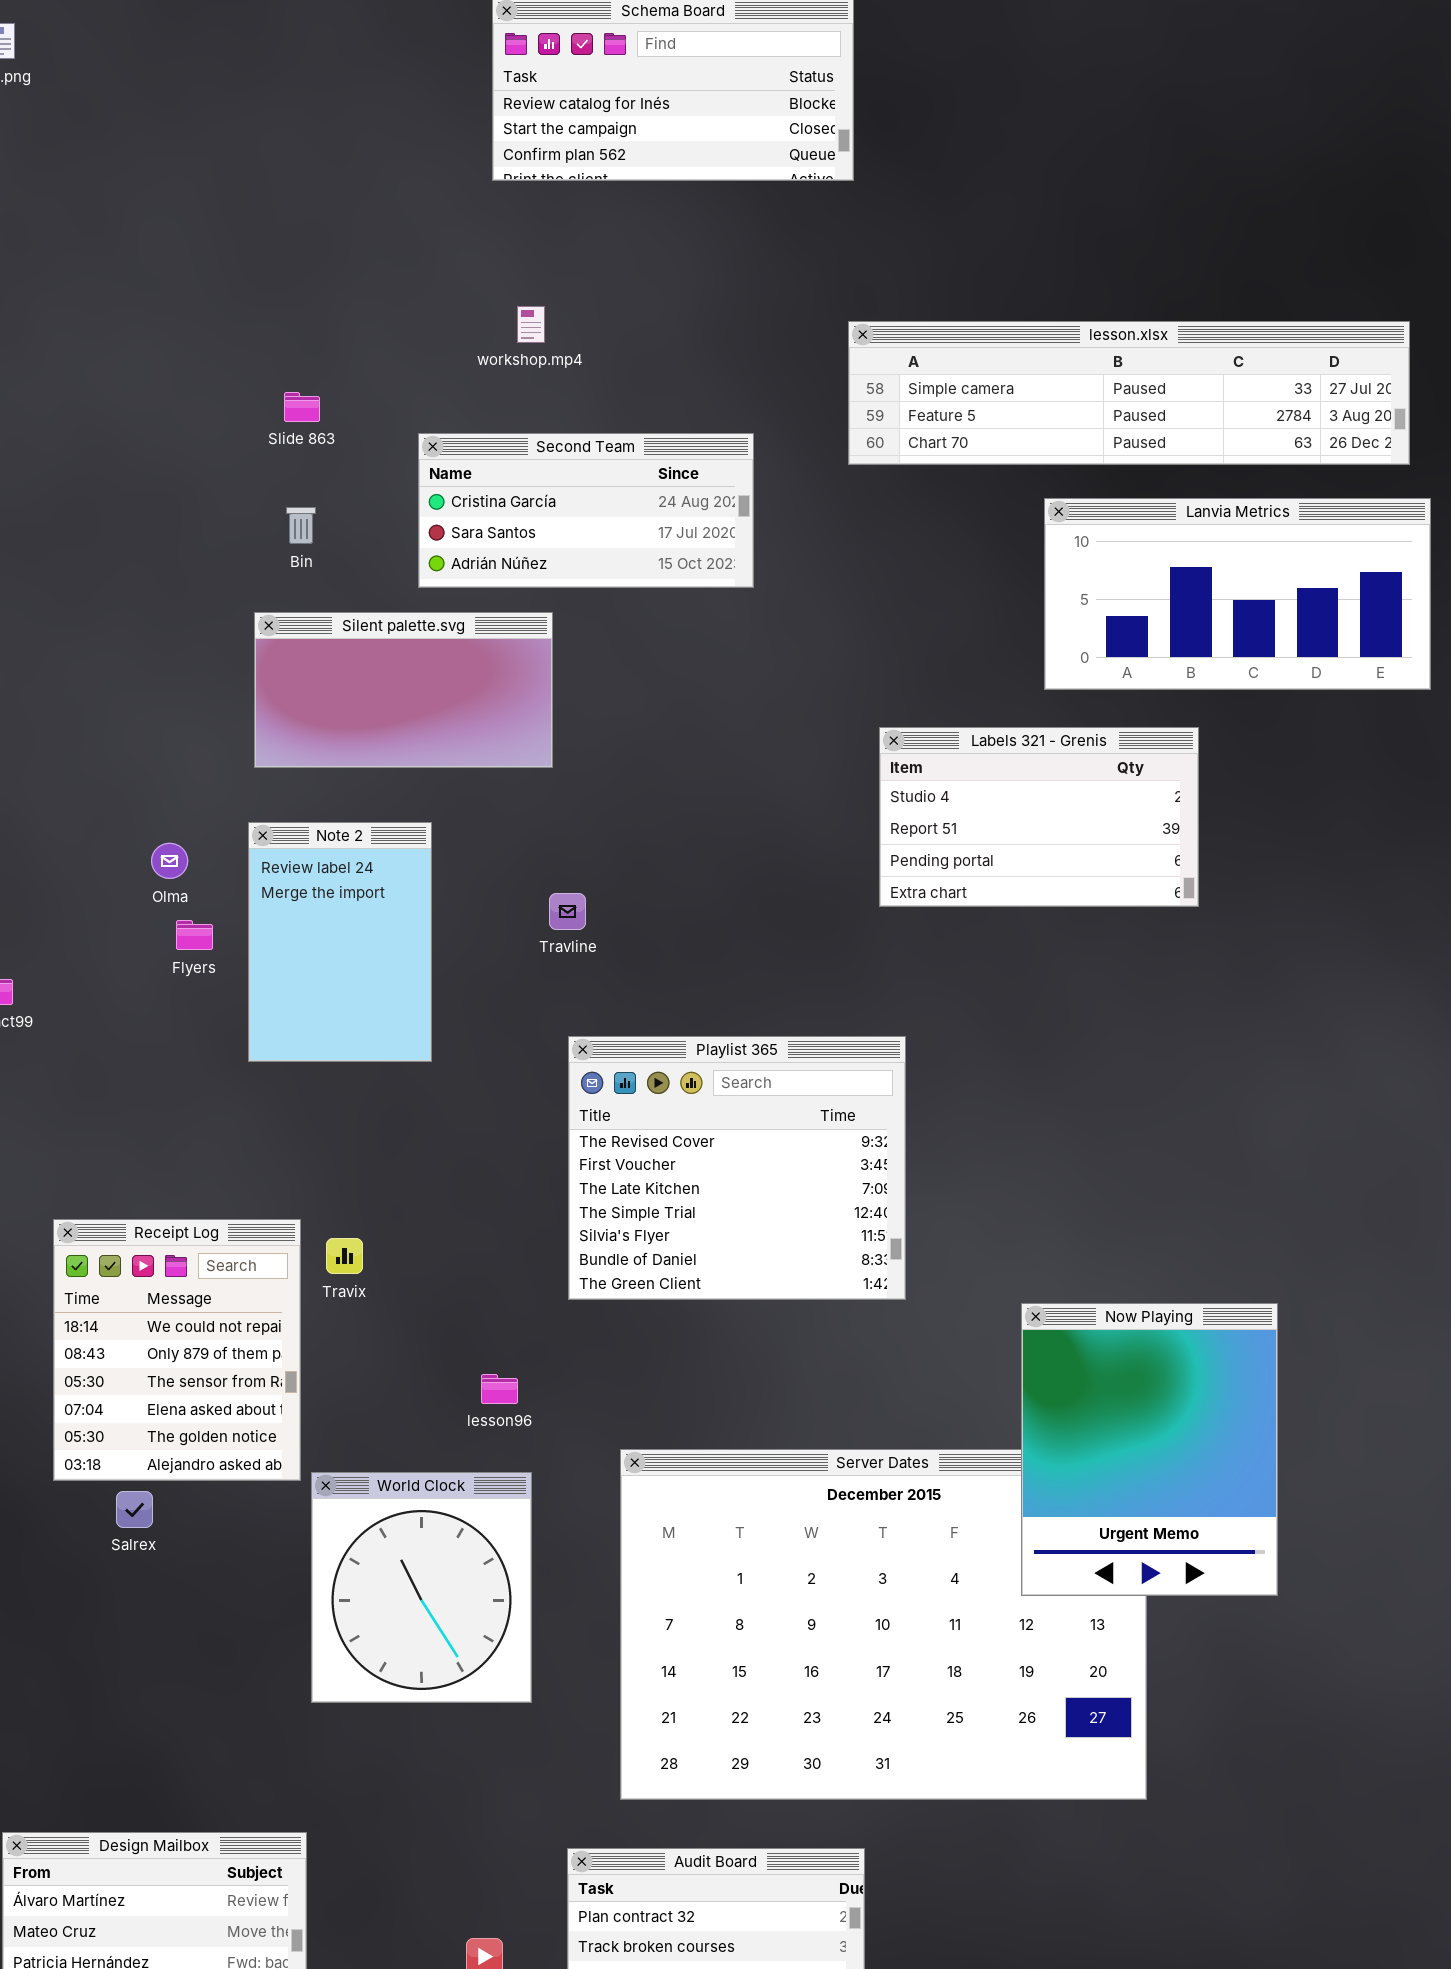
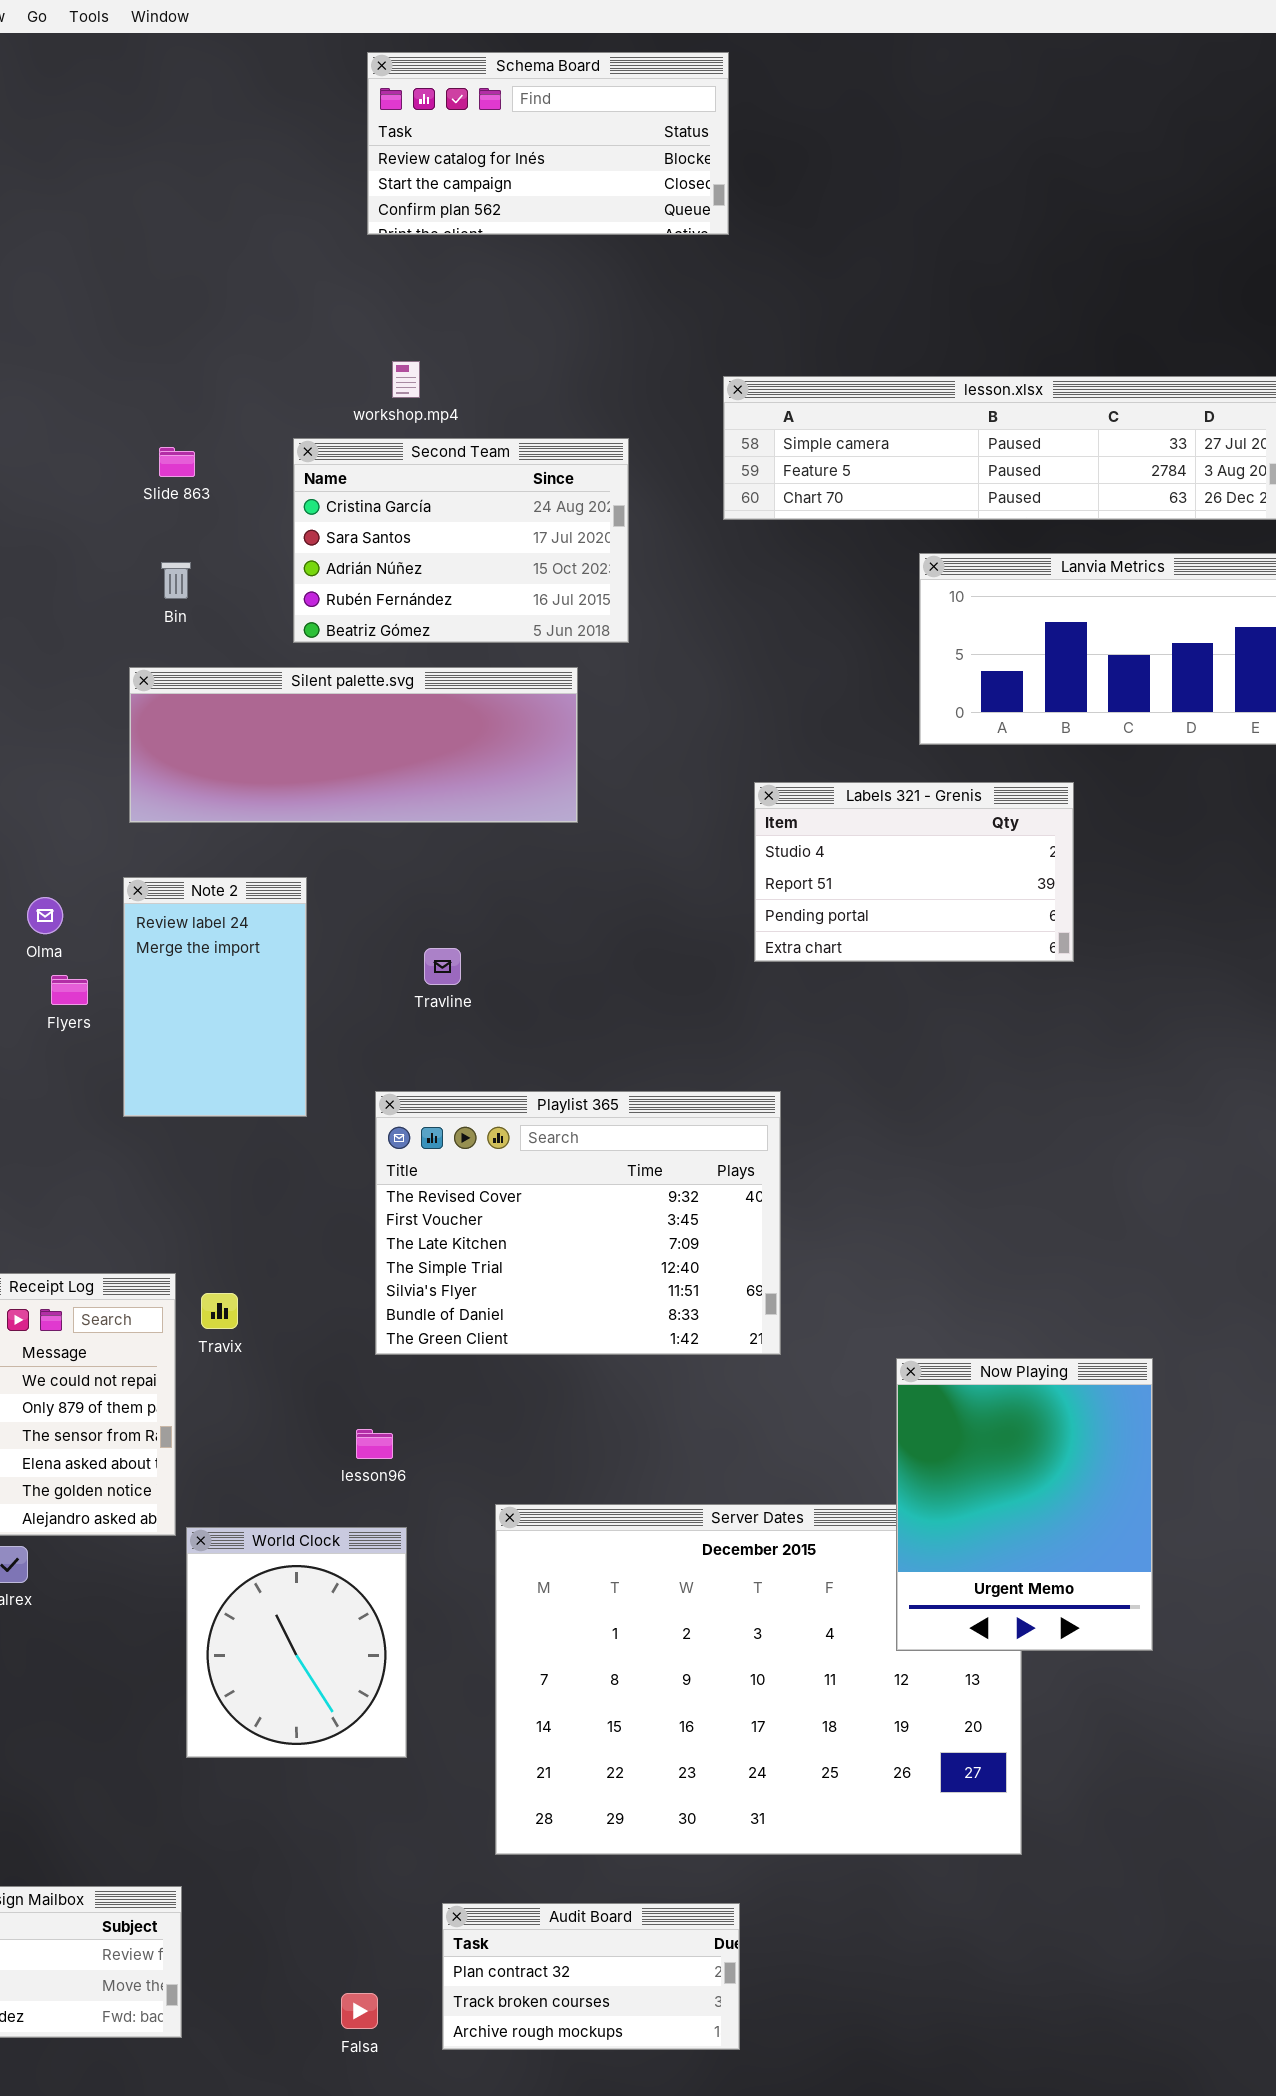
Second Team: [418,433,754,588] -> [293,438,629,643], resized
Silent palette.svg: [254,612,553,768] -> [129,667,578,823], resized
Playlist 365: [568,1036,906,1300] -> [375,1091,781,1355], resized

